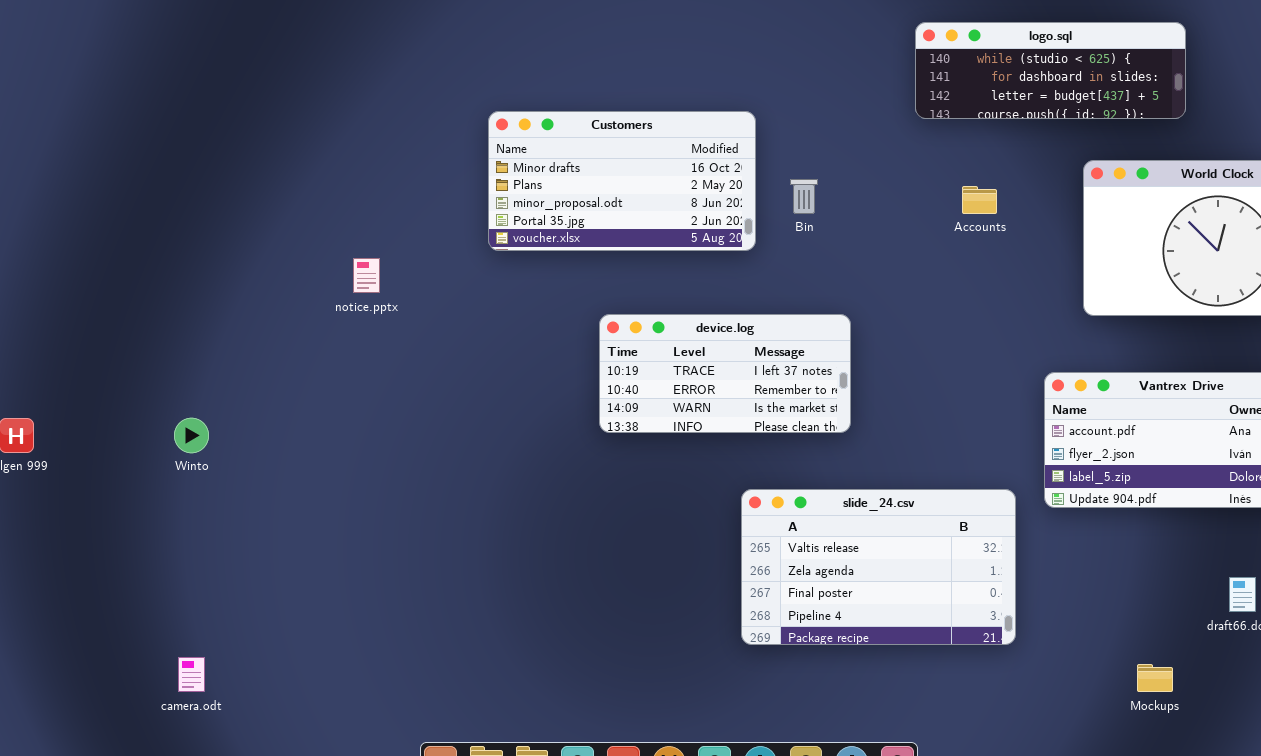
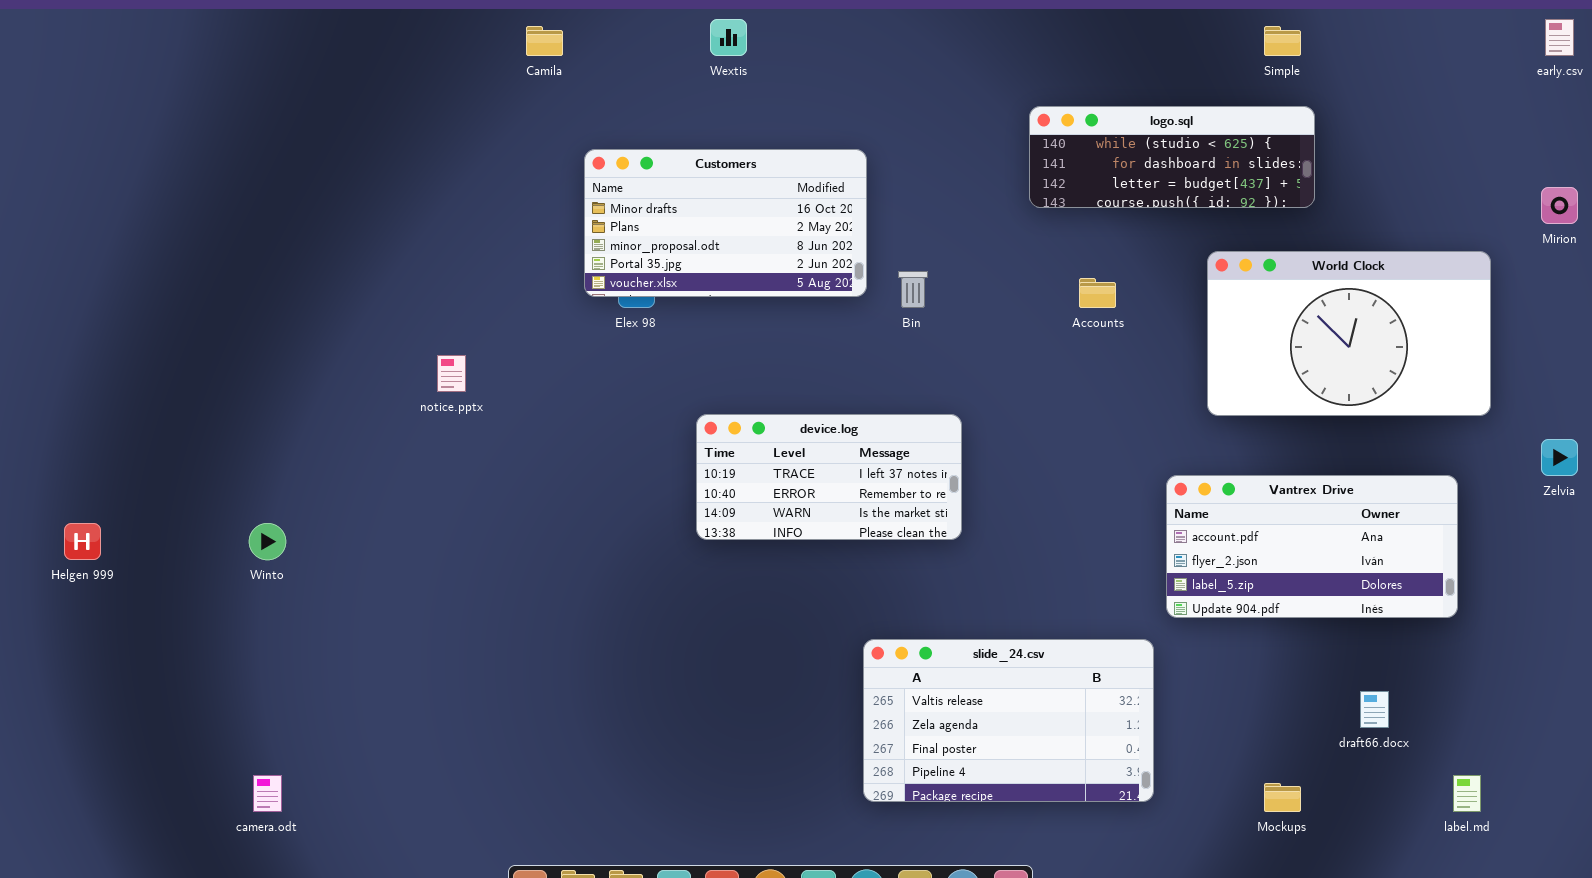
Customers: [488,111,756,251] -> [584,149,867,297], moved
slide_24.csv: [741,489,1016,645] -> [863,639,1154,802], moved

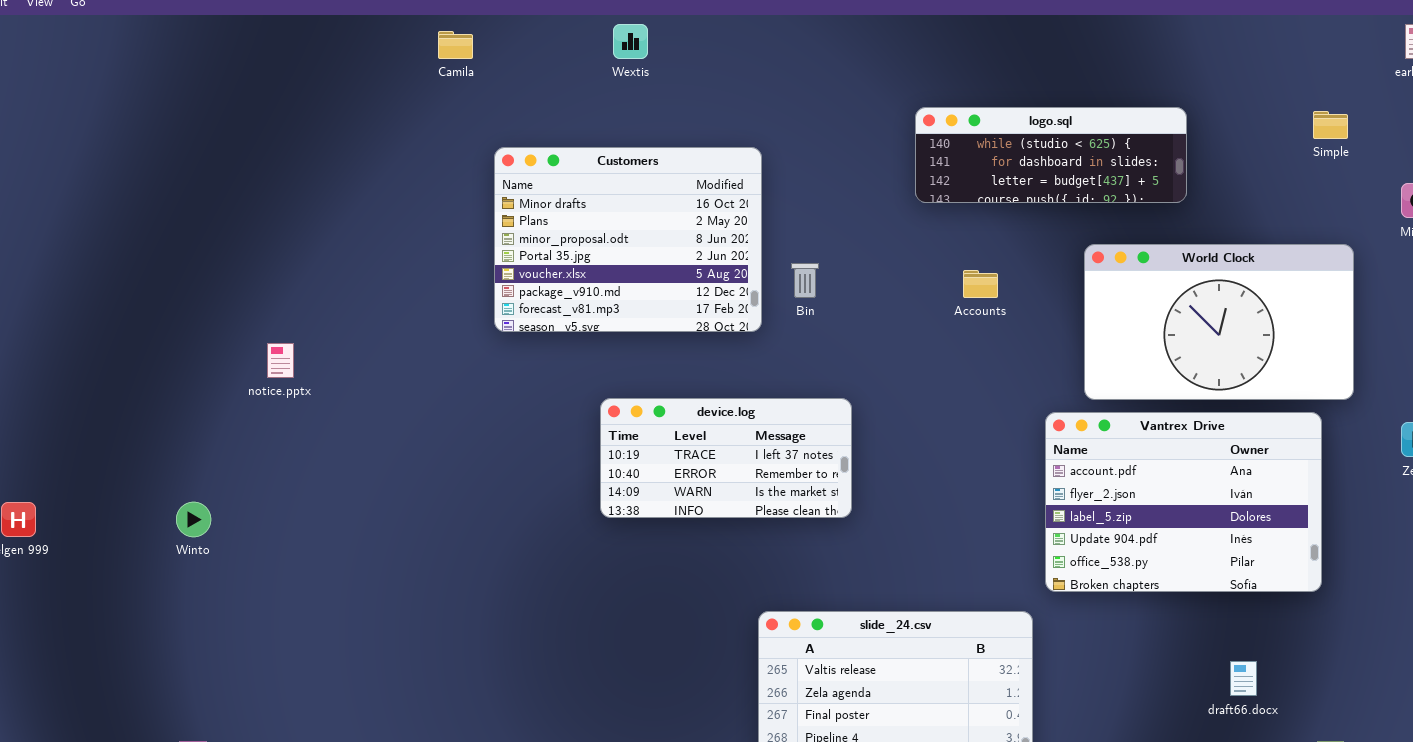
Simple: [1264,26,1301,56] -> [1313,111,1348,139], moved
Customers: [584,149,867,297] -> [494,147,762,332], resized
notice.pptx: [437,355,466,392] -> [267,343,294,378], moved
Vantrex Drive: [1166,475,1458,618] -> [1045,412,1322,592], resized

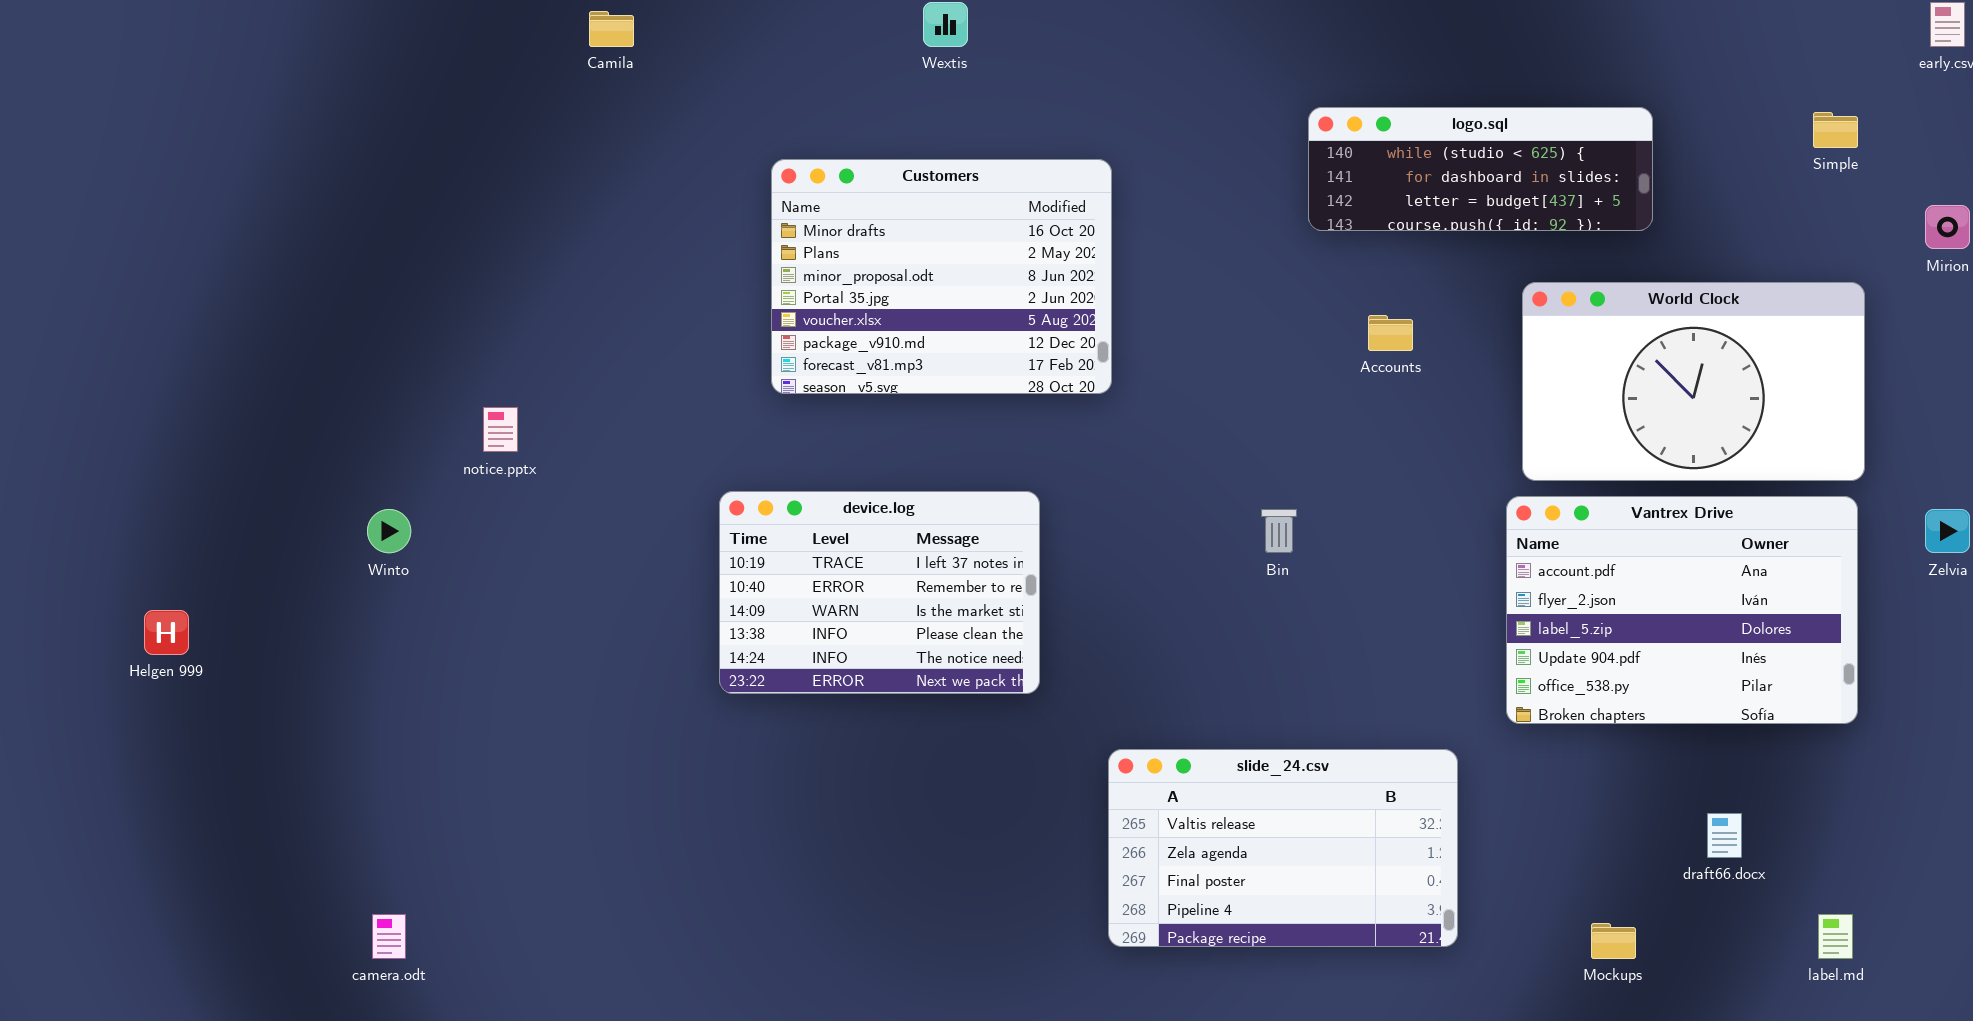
Camila: [438,31,473,59] -> [589,11,634,47], moved
Bin: [791,263,819,298] -> [1261,509,1297,553], moved
device.log: [600,398,852,518] -> [719,491,1040,694], moved, resized
Vantrex Drive: [1045,412,1322,592] -> [1506,496,1858,724], moved
Winto: [176,502,211,537] -> [367,509,411,553], moved

